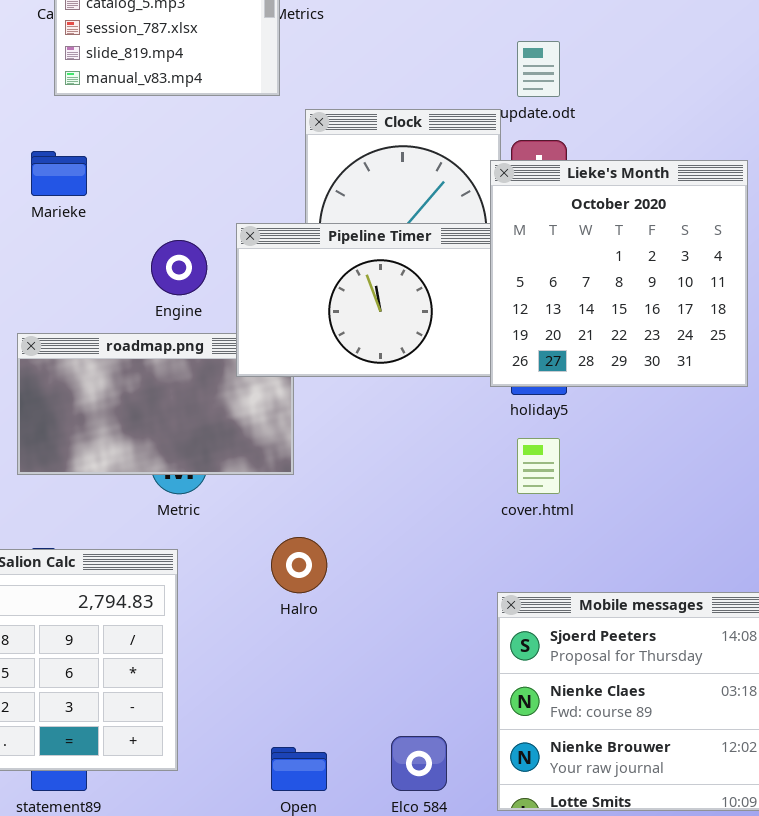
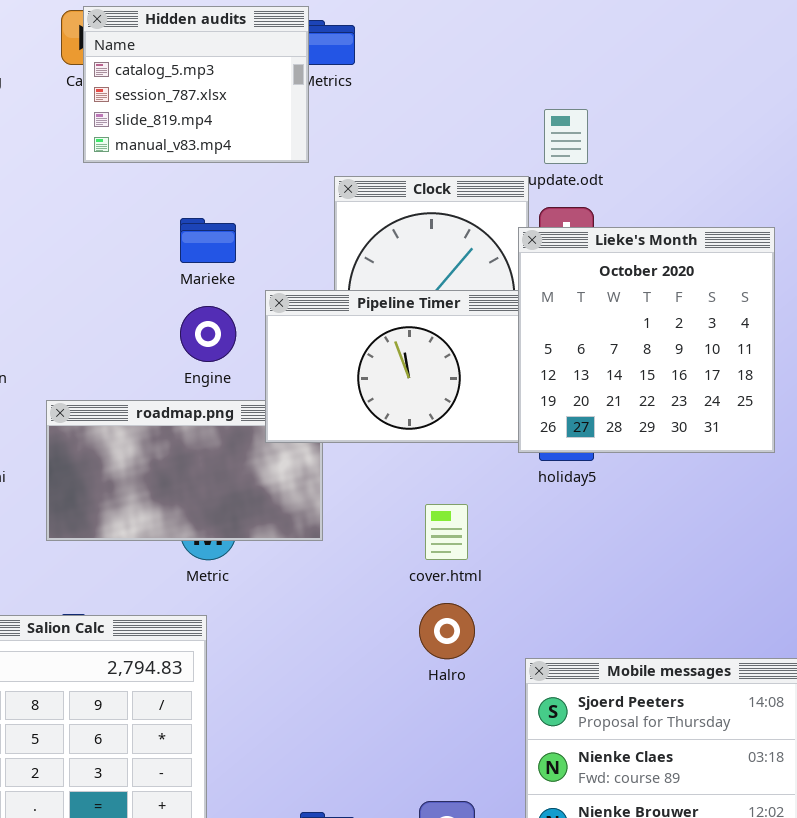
Marieke: [31,151,87,196] -> [180,218,236,263], moved
cover.html: [517,438,560,494] -> [425,504,468,560], moved
Halro: [271,537,327,593] -> [419,603,475,659], moved

